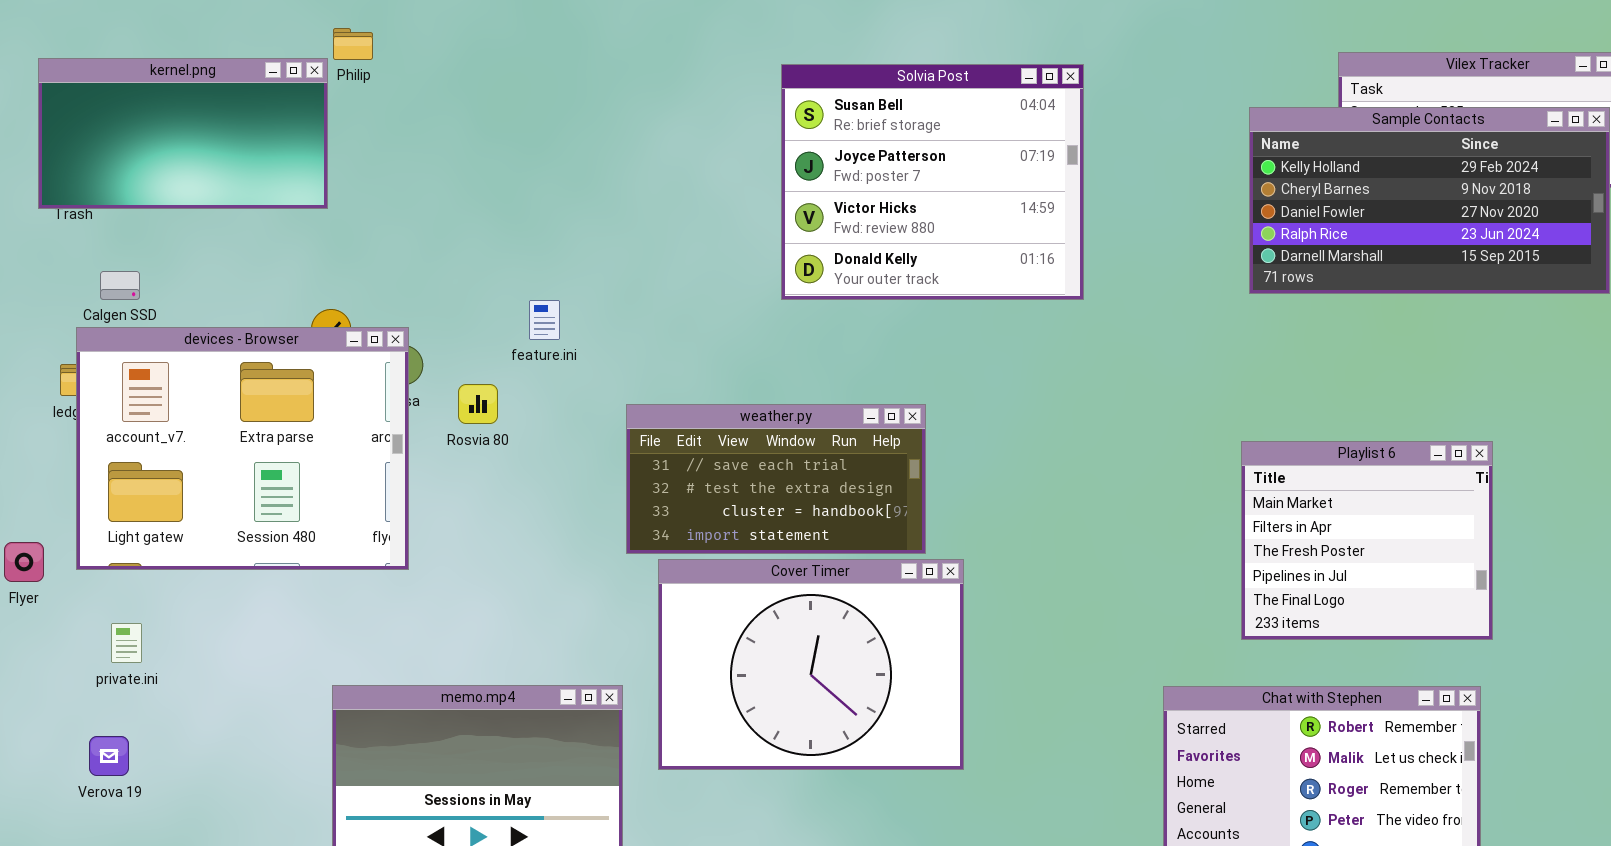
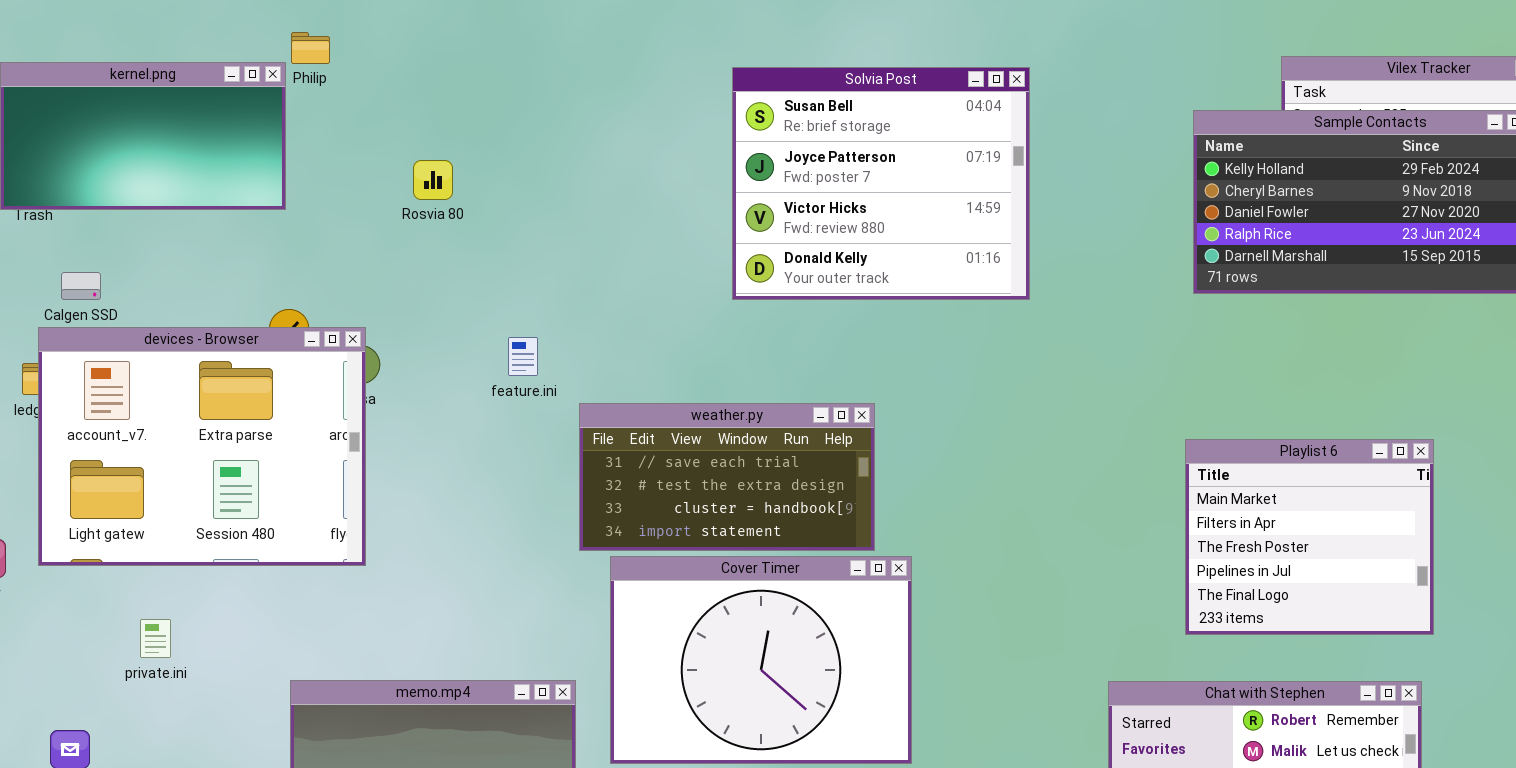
feature.ini: [529,300,560,340] -> [508,337,538,376], moved
Rosvia 80: [458,384,498,424] -> [413,160,453,200], moved
private.ini: [111,623,142,663] -> [140,619,171,658], moved

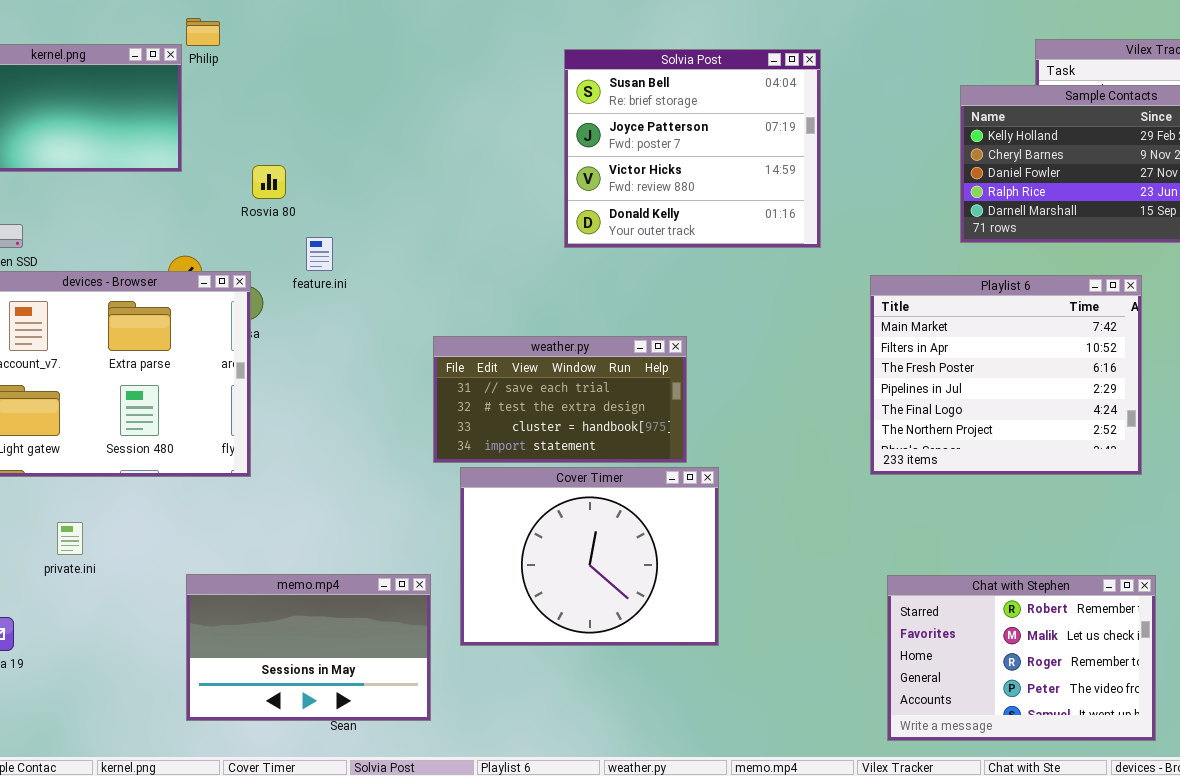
Rosvia 80: [413,160,453,200] -> [252,165,286,199], moved
feature.ini: [508,337,538,376] -> [306,237,333,271], moved
Playlist 6: [1185,439,1434,635] -> [870,275,1142,475], moved, resized

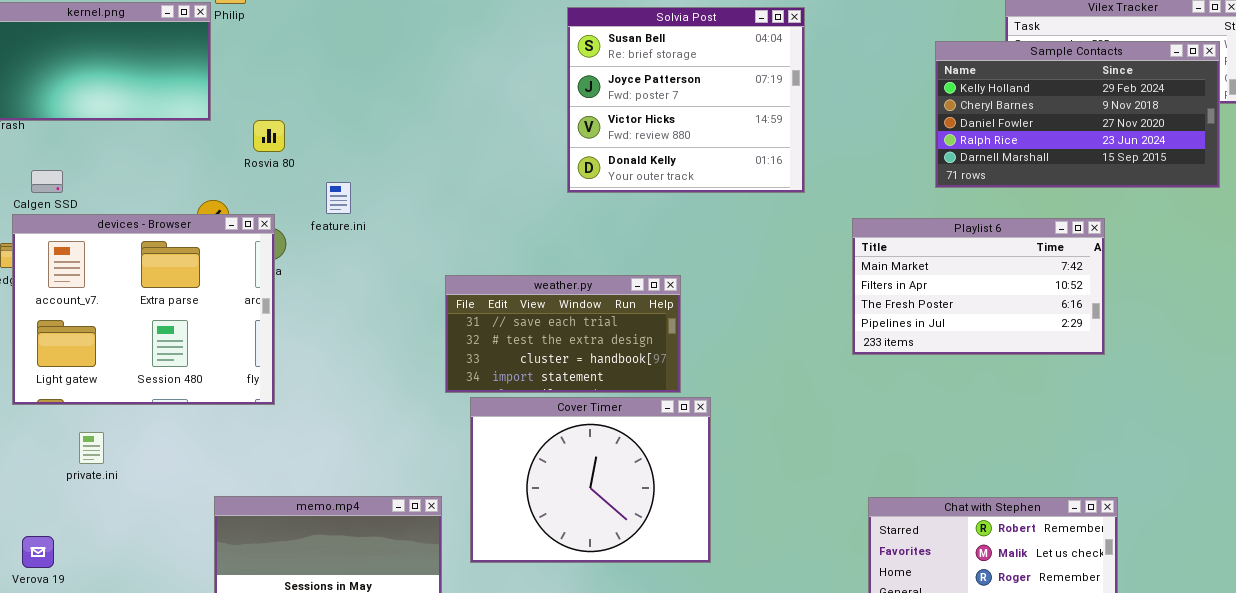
Rosvia 80: [252,165,286,199] -> [253,120,285,152], moved
Playlist 6: [870,275,1142,475] -> [852,218,1105,355], resized
private.ini: [57,522,83,555] -> [79,432,104,464], moved

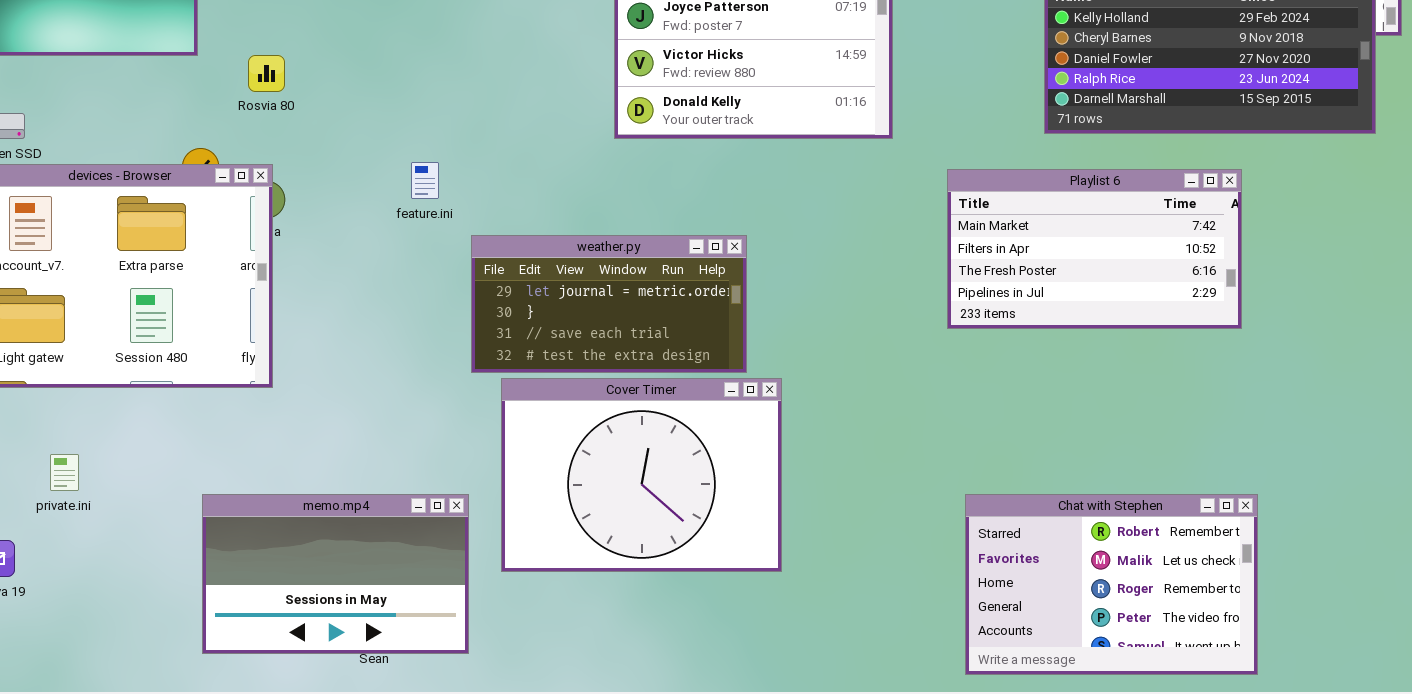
feature.ini: [326,182,351,214] -> [411,162,439,199], moved
weather.py: [445,275,681,393] -> [471,235,747,373], scrolled up 2 rows
private.ini: [79,432,104,464] -> [50,454,79,491], moved

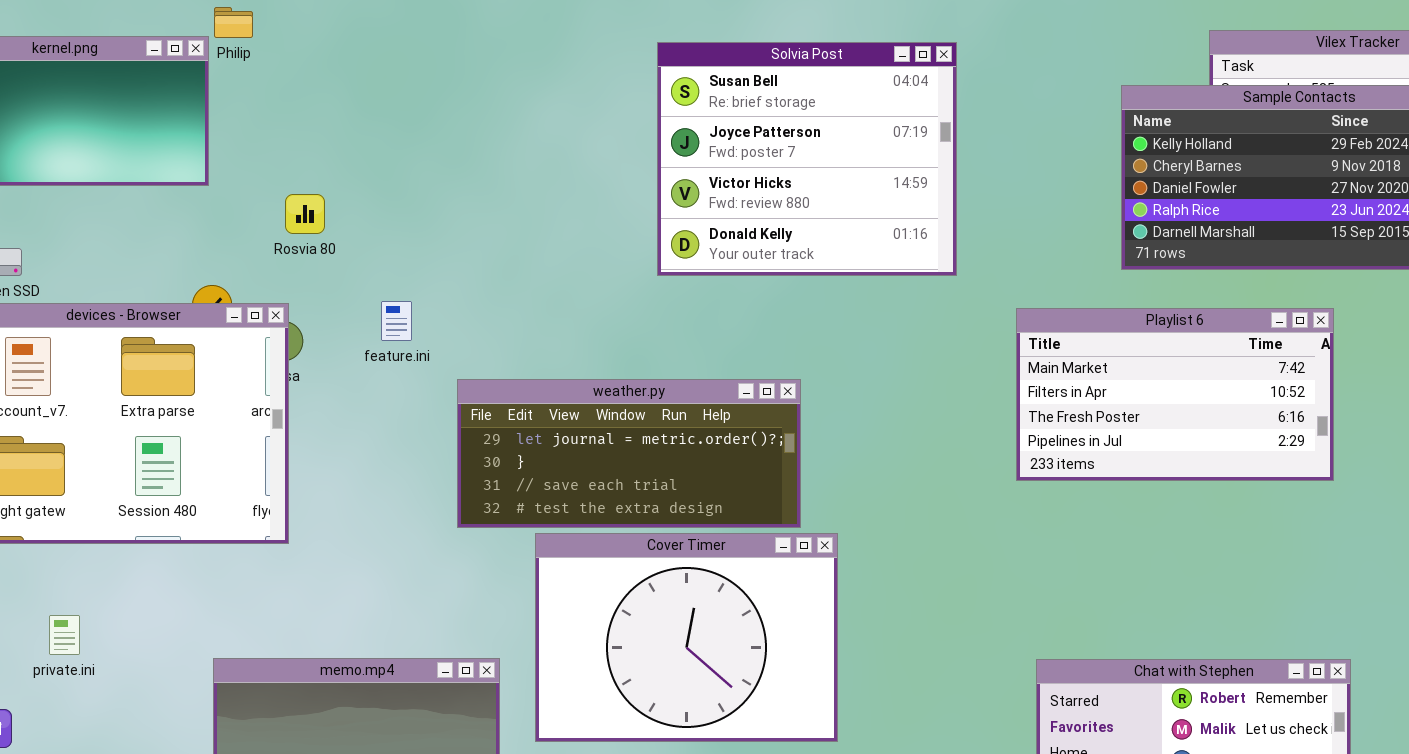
Rosvia 80: [248,55,285,92] -> [285,194,325,234], moved
feature.ini: [411,162,439,199] -> [381,301,412,341], moved
weather.py: [471,235,747,373] -> [457,379,801,528], resized

